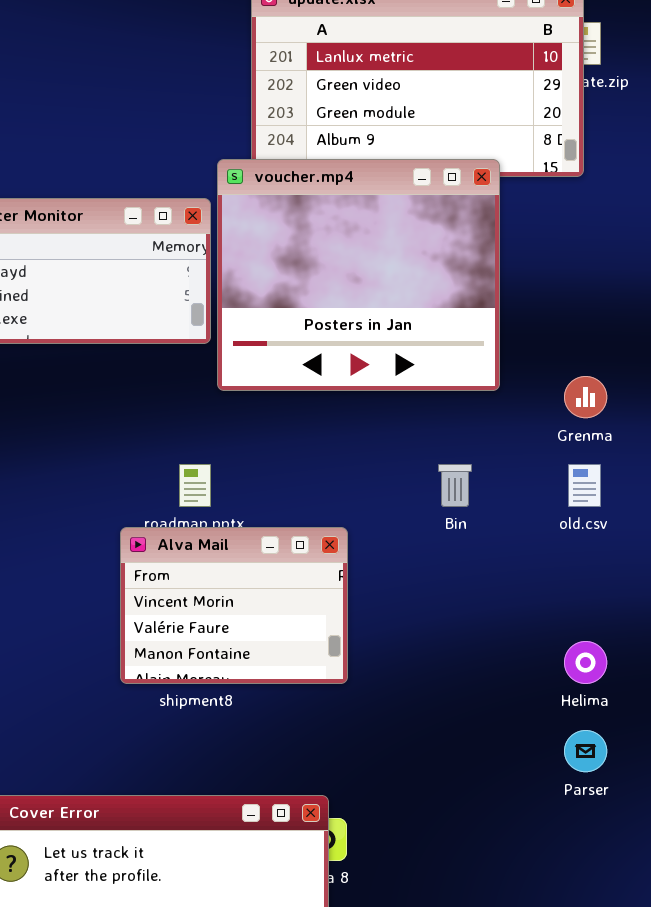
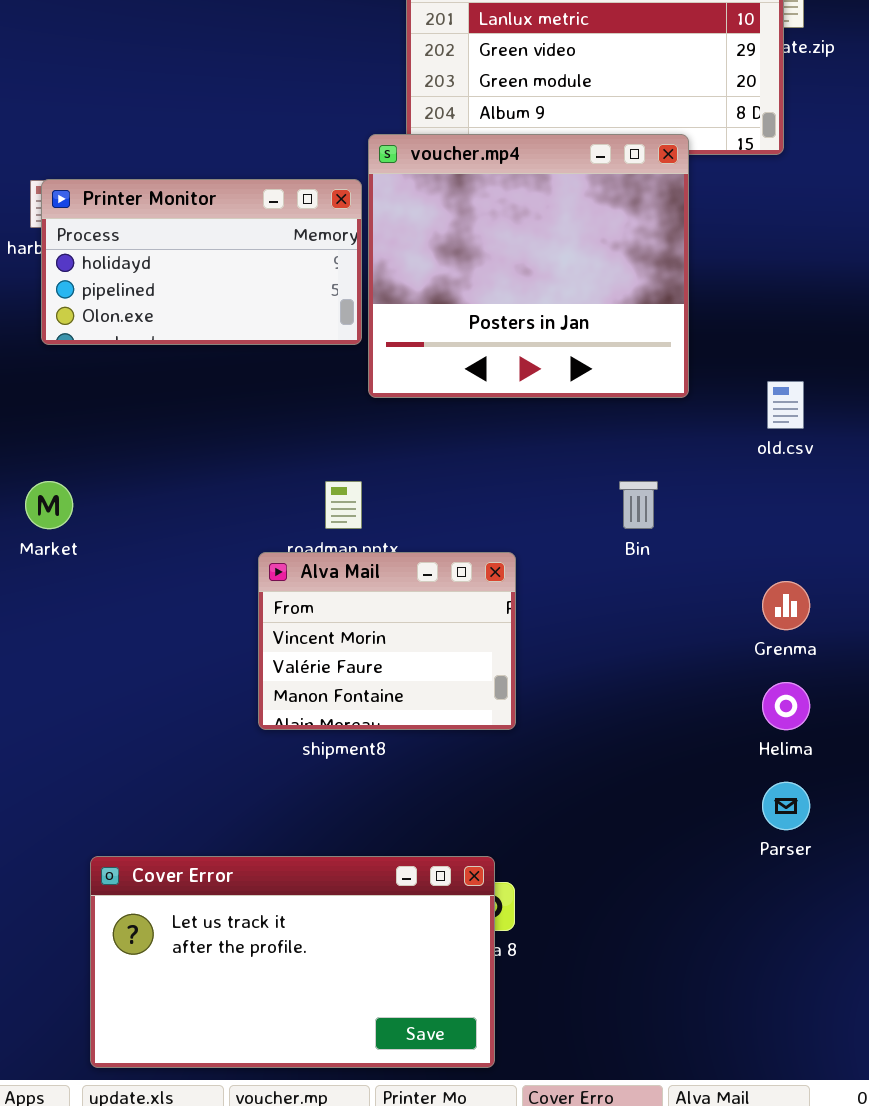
Grenma: [564,376,607,418] -> [762,581,810,630], moved
old.csv: [568,464,601,507] -> [767,381,804,429], moved

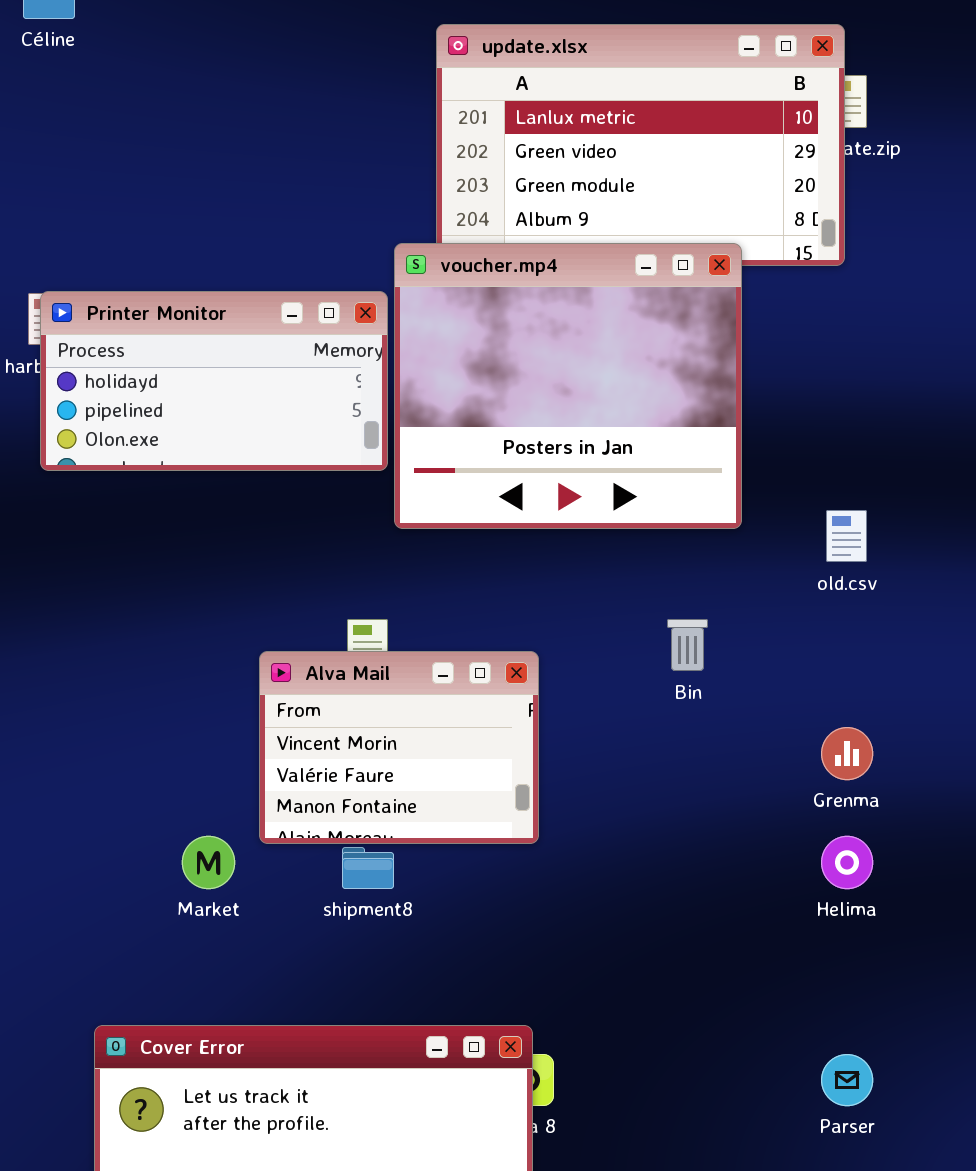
Market: [25,481,73,529] -> [182,836,235,889], moved
Alva Mail: [258,552,516,730] -> [259,651,539,844], moved
Parser: [762,782,810,830] -> [821,1054,873,1106], moved

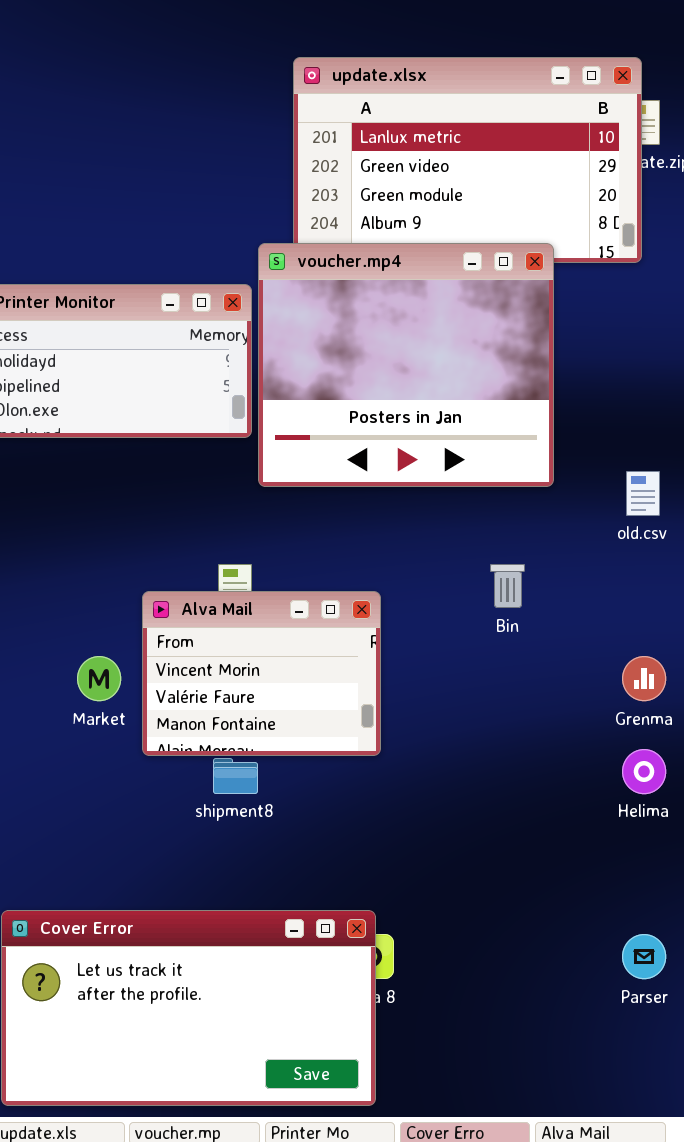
Market: [182,836,235,889] -> [77,656,121,701], moved

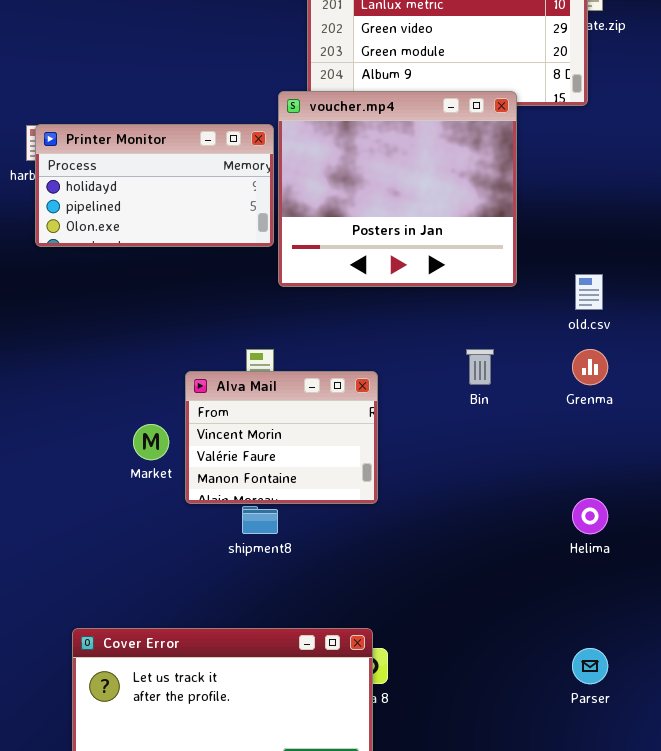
Grenma: [622,656,666,701] -> [572,349,608,385], moved

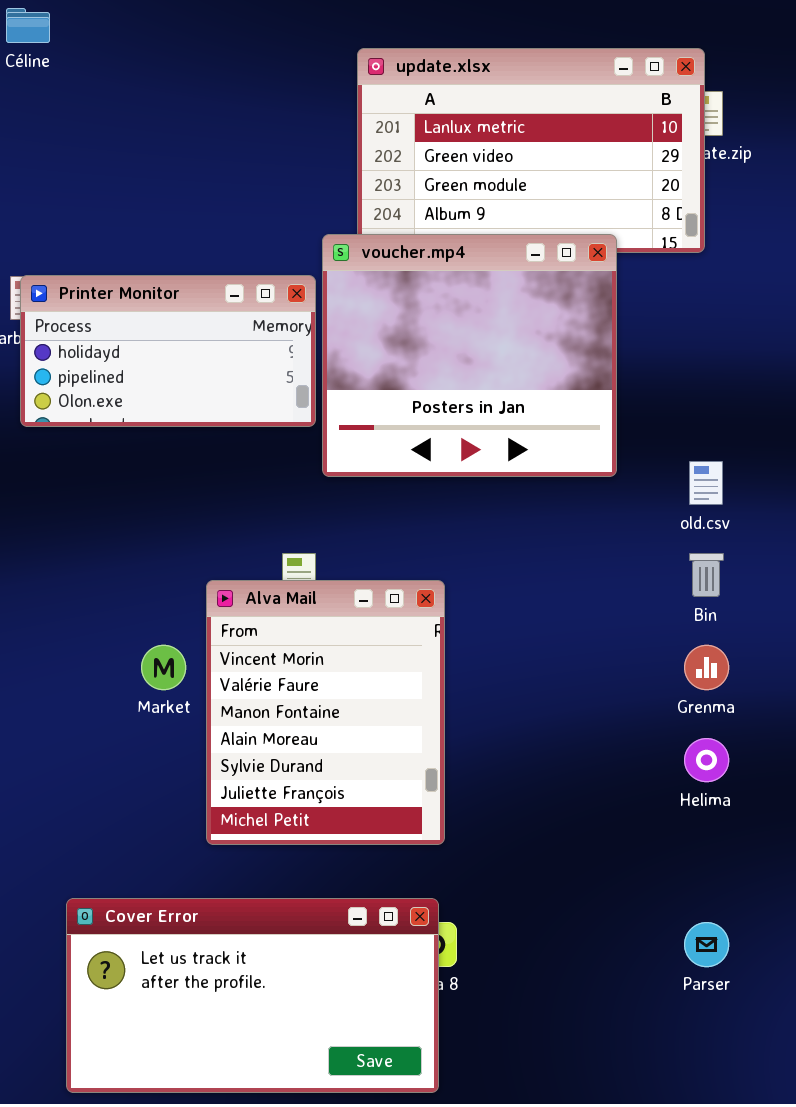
Bin: [466,349,494,385] -> [689,553,724,597], moved
Grenma: [572,349,608,385] -> [684,645,729,690], moved
Alva Mail: [185,371,378,504] -> [206,580,445,845], resized

